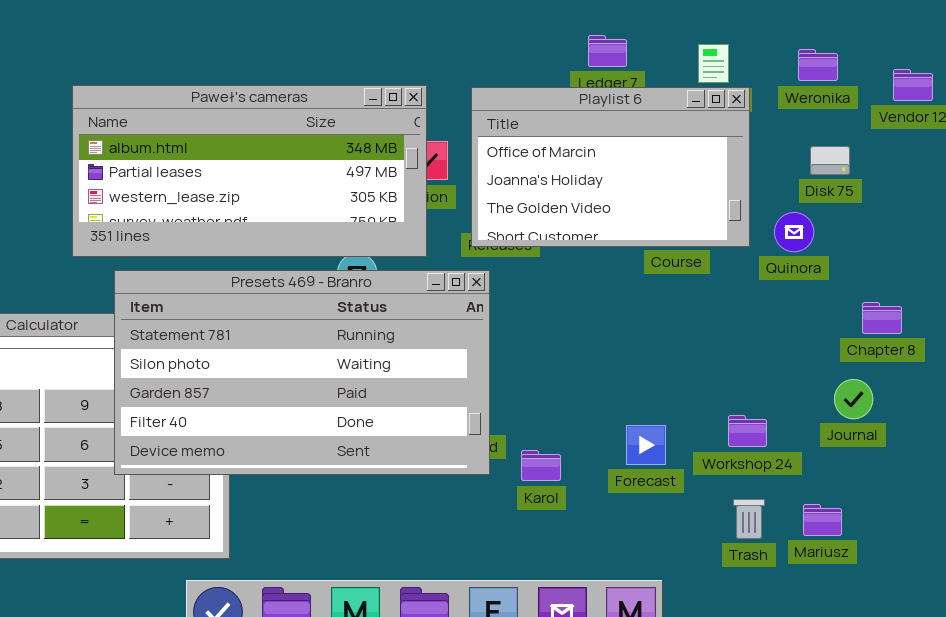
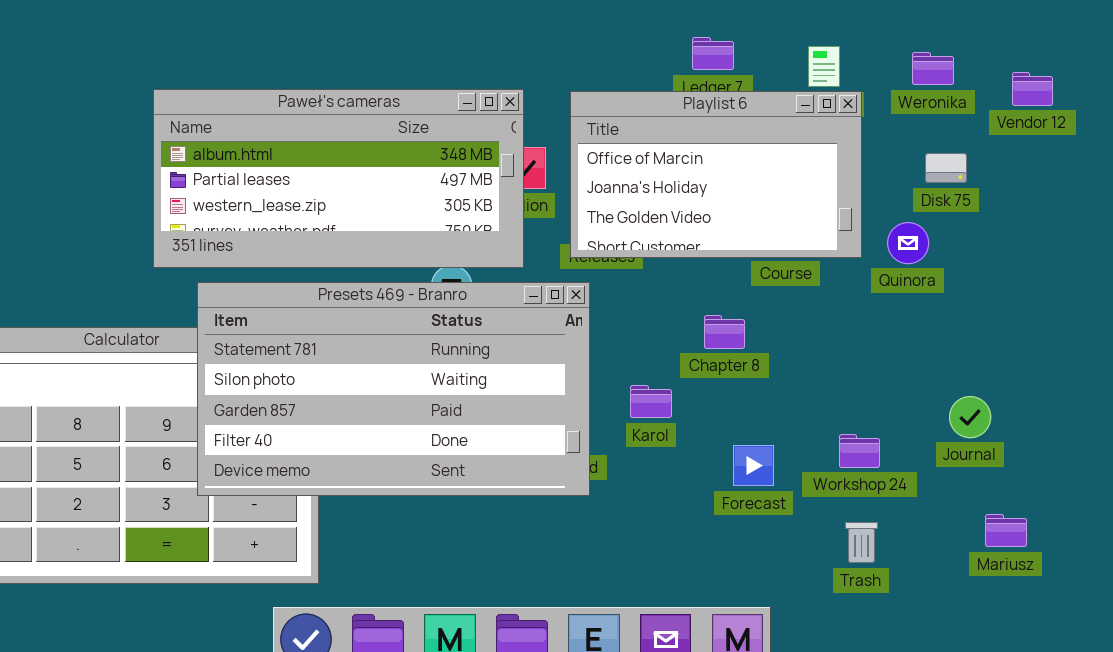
Chapter 8: [862,302,902,334] -> [704,315,745,349], moved
Karol: [521,450,561,481] -> [630,385,672,418], moved
Mariusz: [803,504,842,536] -> [985,514,1027,547], moved

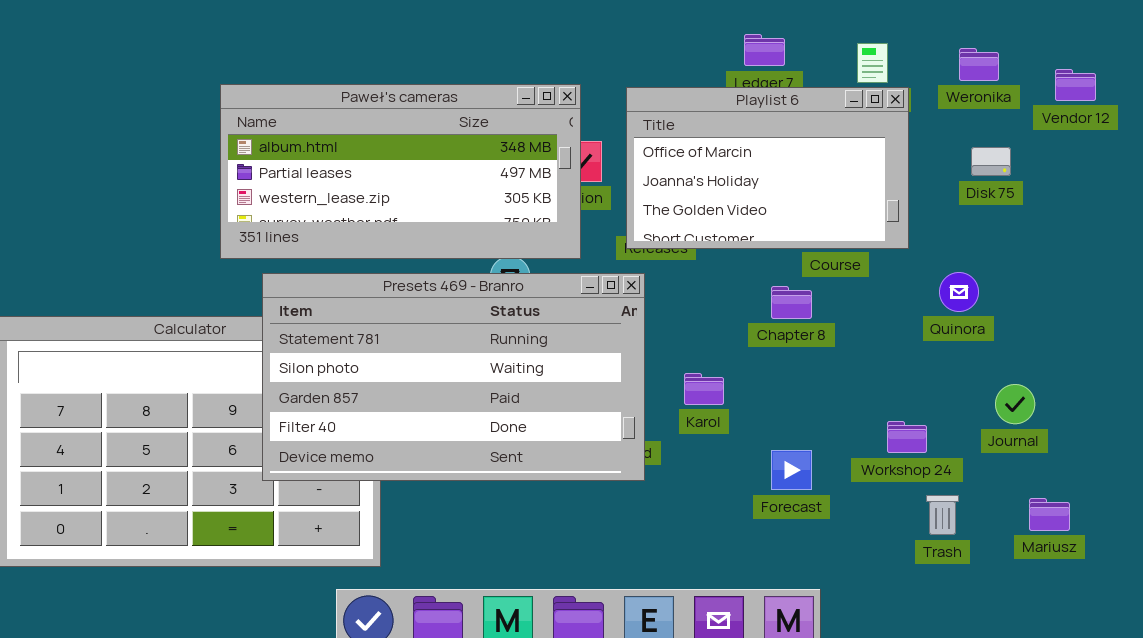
Quinora: [887,222,929,264] -> [939,272,979,312], moved
Chapter 8: [704,315,745,349] -> [771,286,812,319], moved
Forecast: [733,445,774,486] -> [771,450,812,490], moved
Trash: [845,522,878,563] -> [926,495,959,535], moved

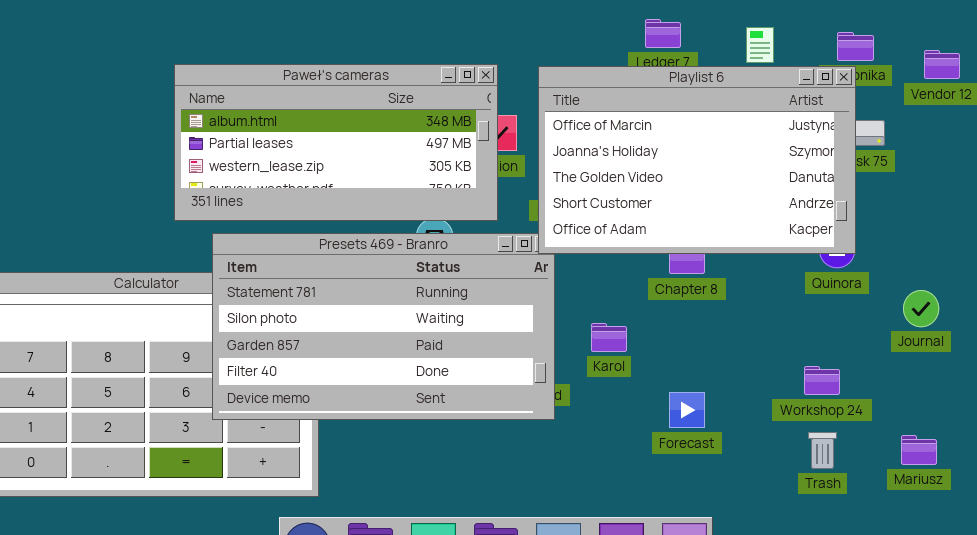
Playlist 6: [626,87,909,249] -> [538,66,856,254], resized
Journal: [995,384,1035,424] -> [903,290,939,327], moved
Workshop 24: [887,421,927,453] -> [804,366,840,395], moved

